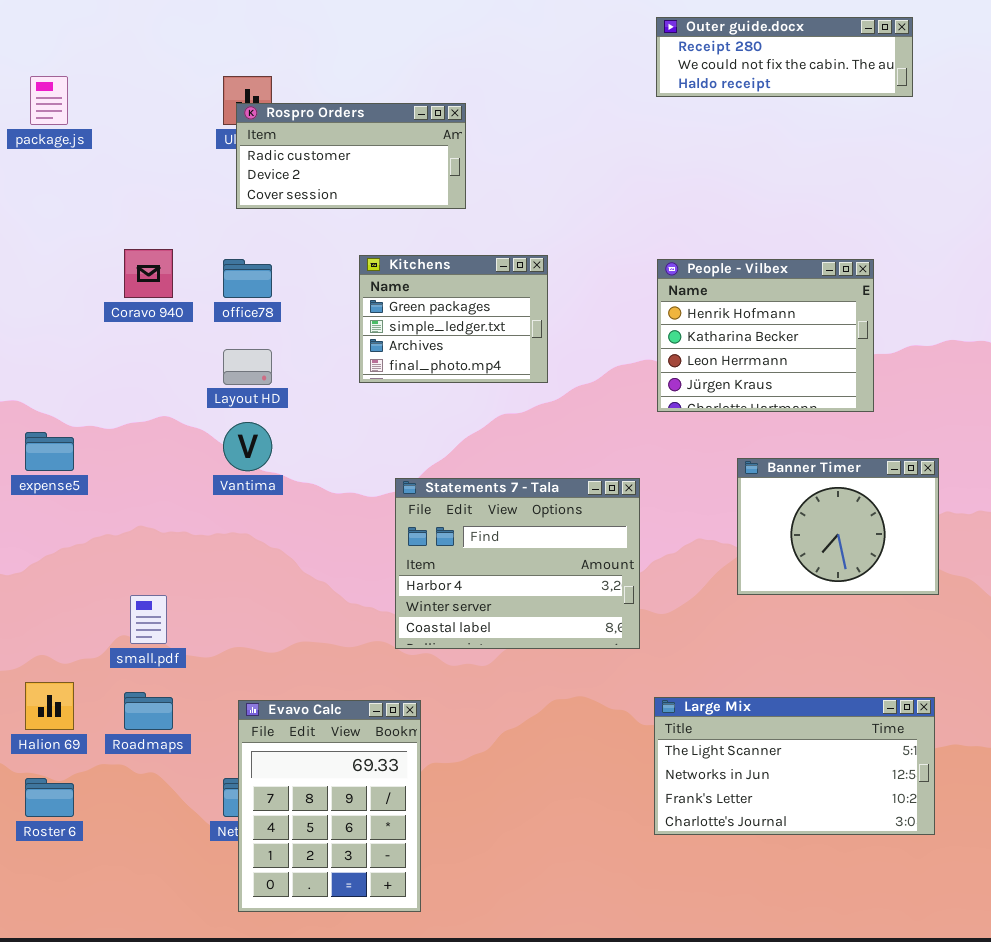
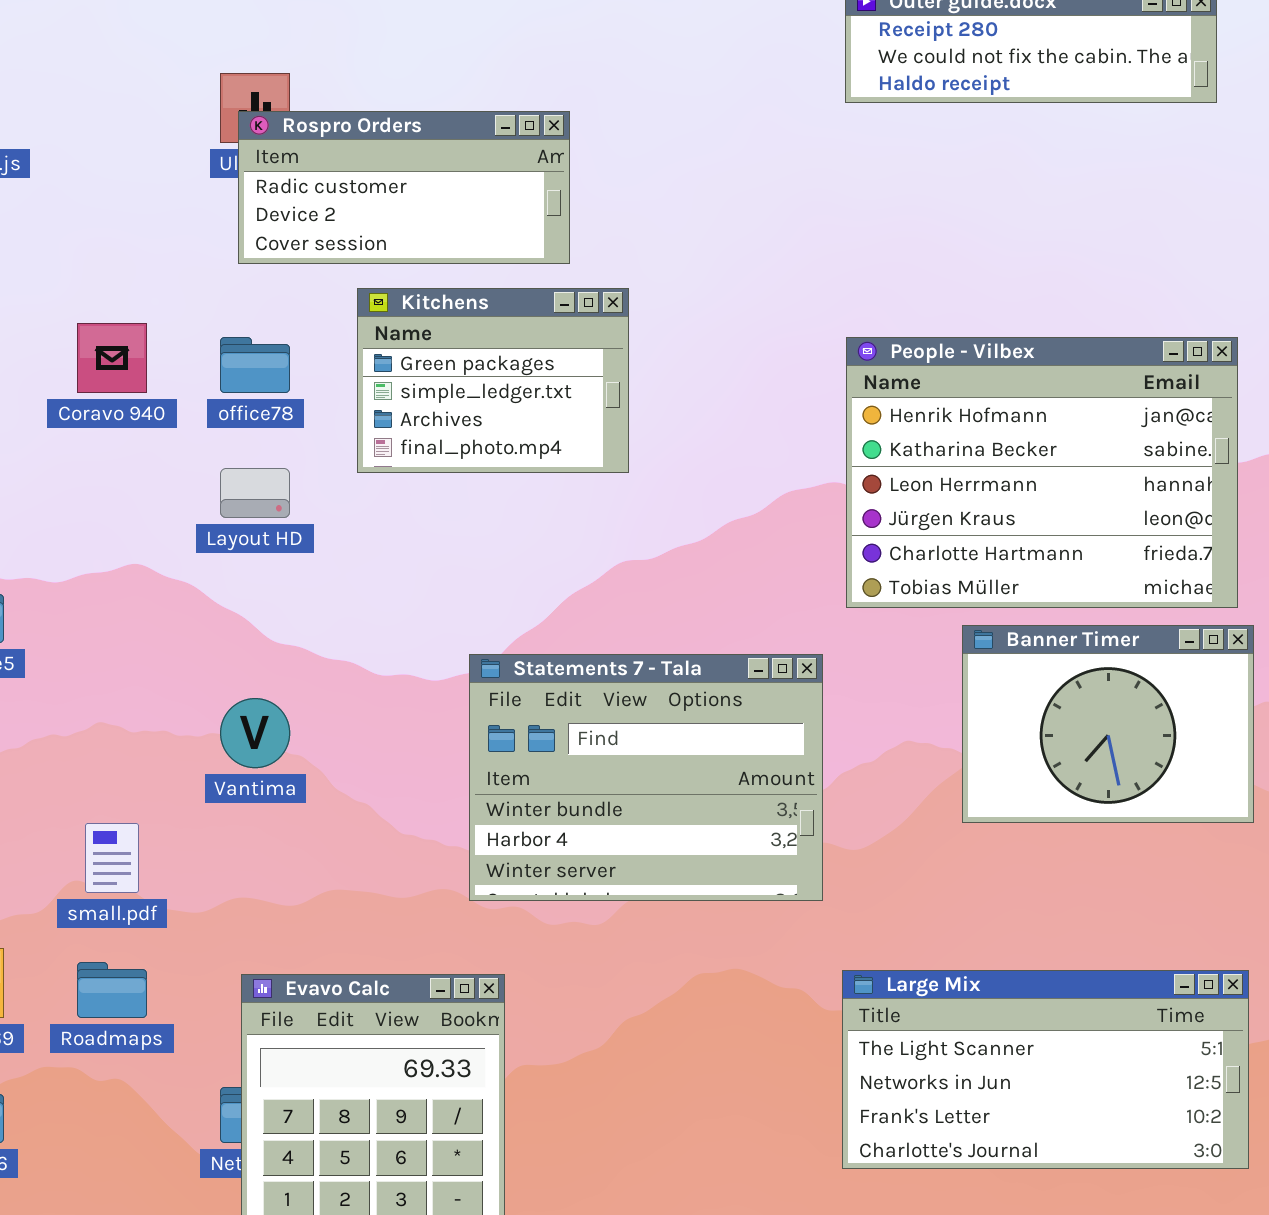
Kitchens: [359,255,548,383] -> [357,288,629,473], moved
People - Vilbex: [657,259,874,412] -> [846,337,1238,608], resized
Vantima: [223,422,272,471] -> [220,698,290,768], moved
Statements 7 - Tala: [395,478,640,649] -> [469,654,823,901], scrolled up 1 row

